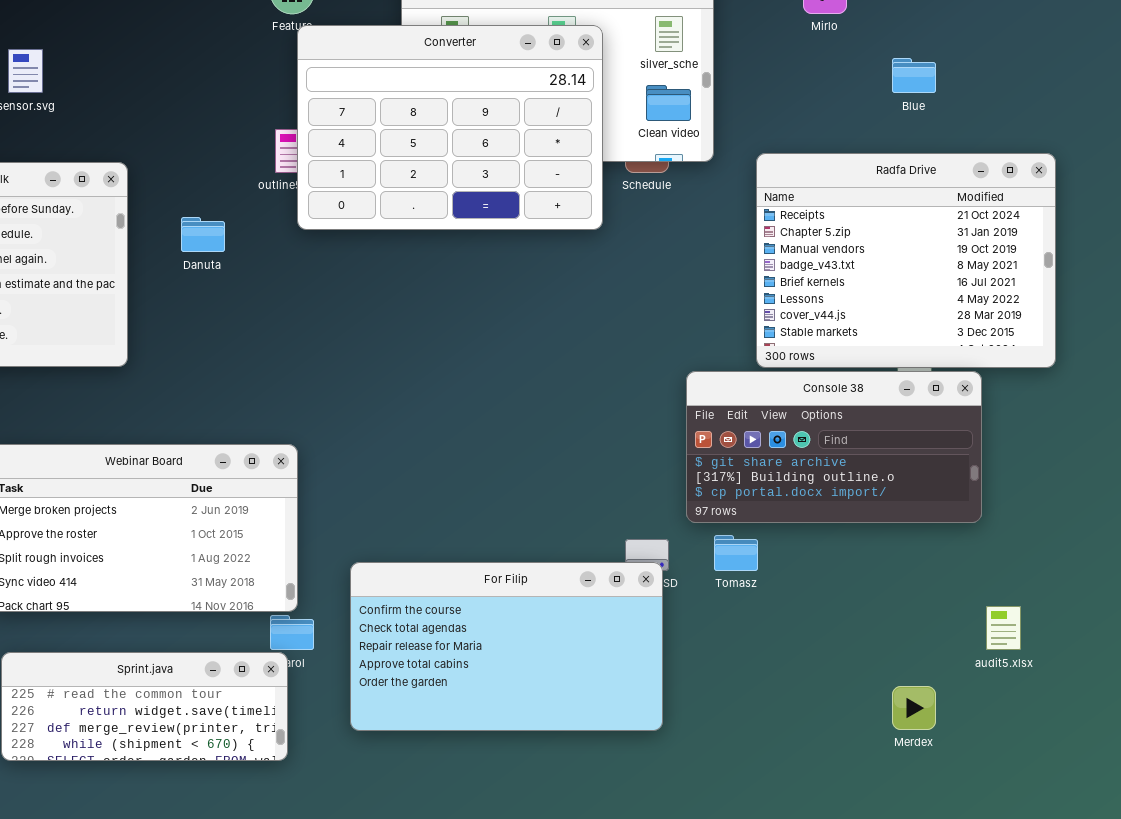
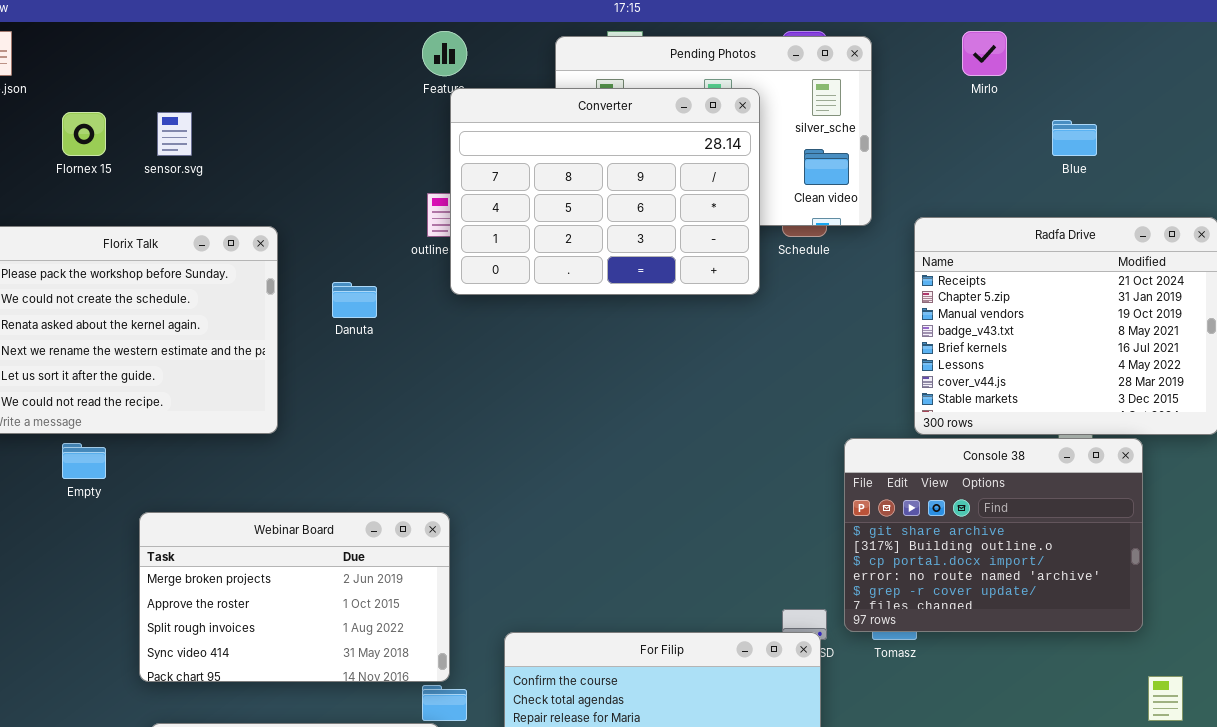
Console 38: [686,371,982,523] -> [844,438,1143,632], resized

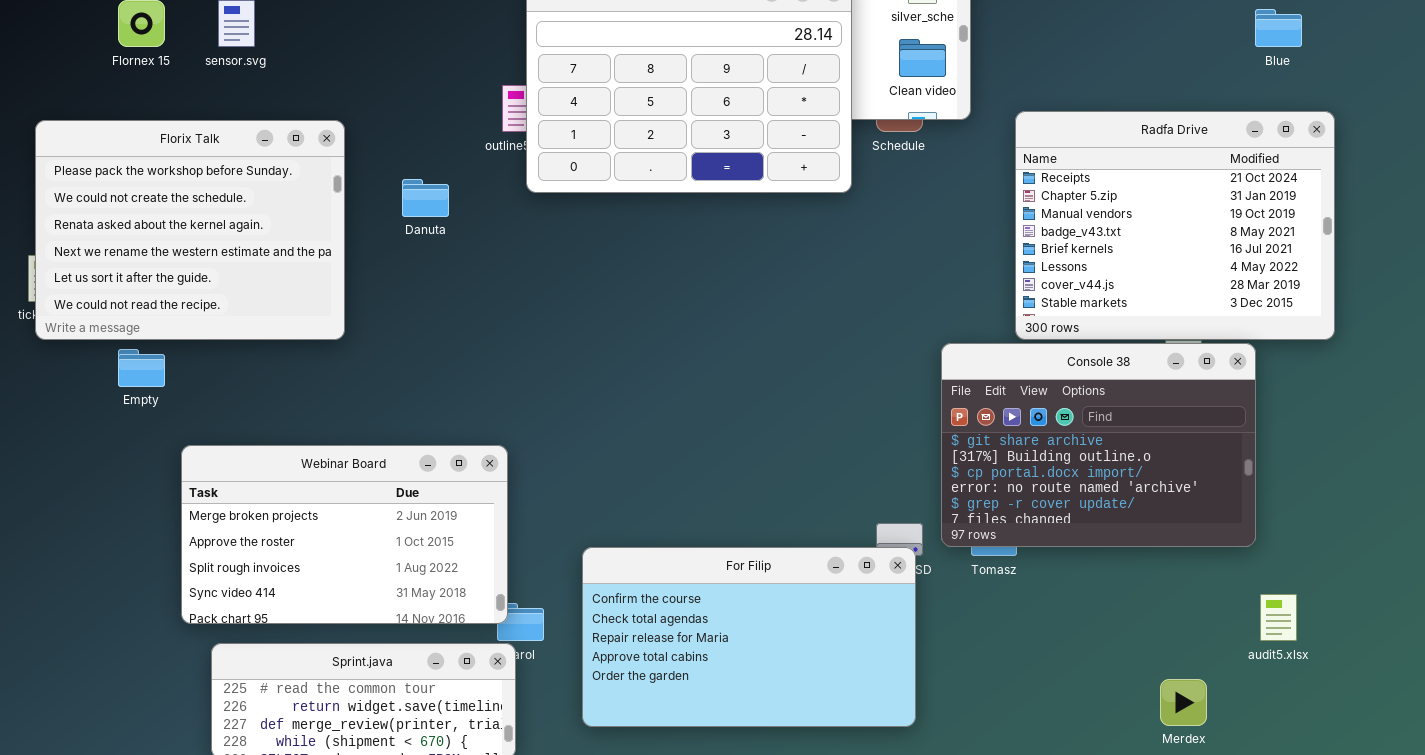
Blue: [1052,120,1097,156] -> [1255,9,1302,47], moved
Webinar Board: [139,512,450,682] -> [181,445,508,624], moved

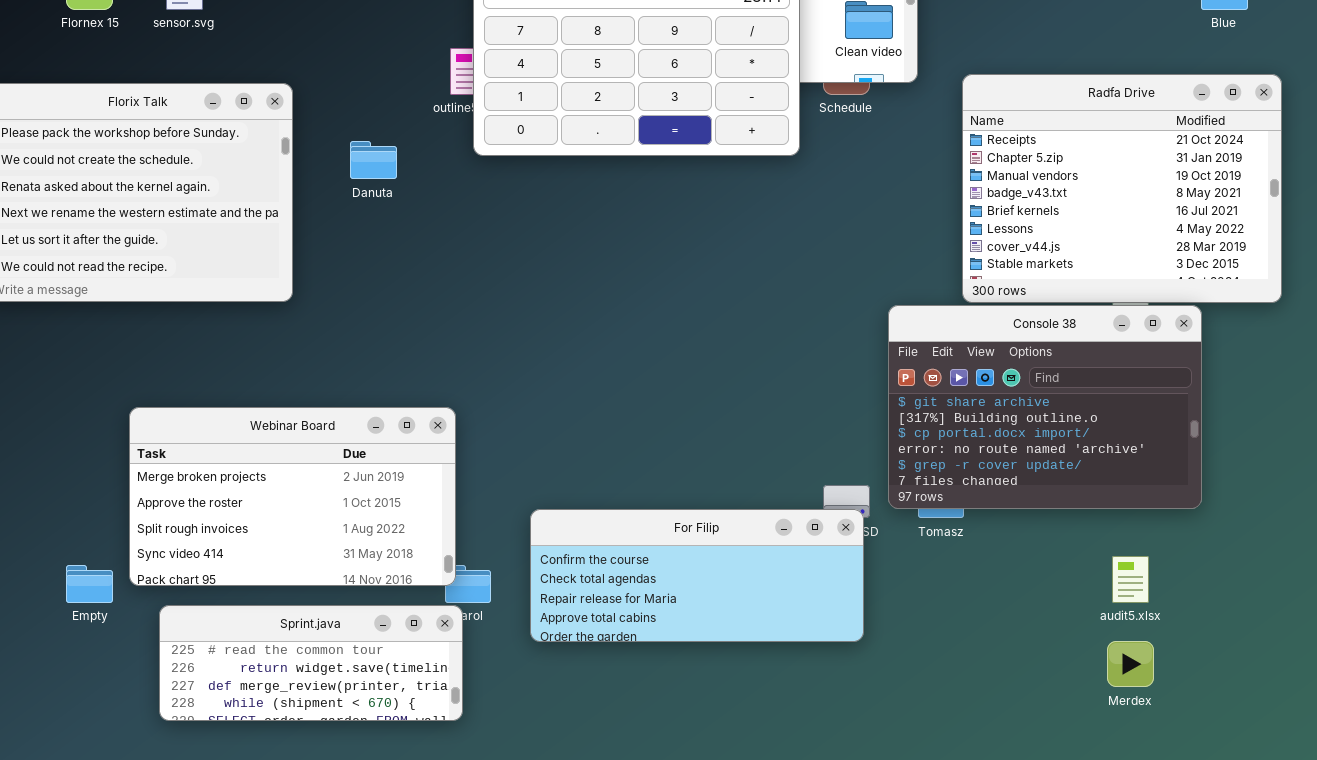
Empty: [118,349,165,387] -> [66,565,113,603], moved
For Filip: [582,547,916,727] -> [530,509,864,642], resized
audit5.xlsx: [1260,594,1297,641] -> [1112,556,1149,603], moved

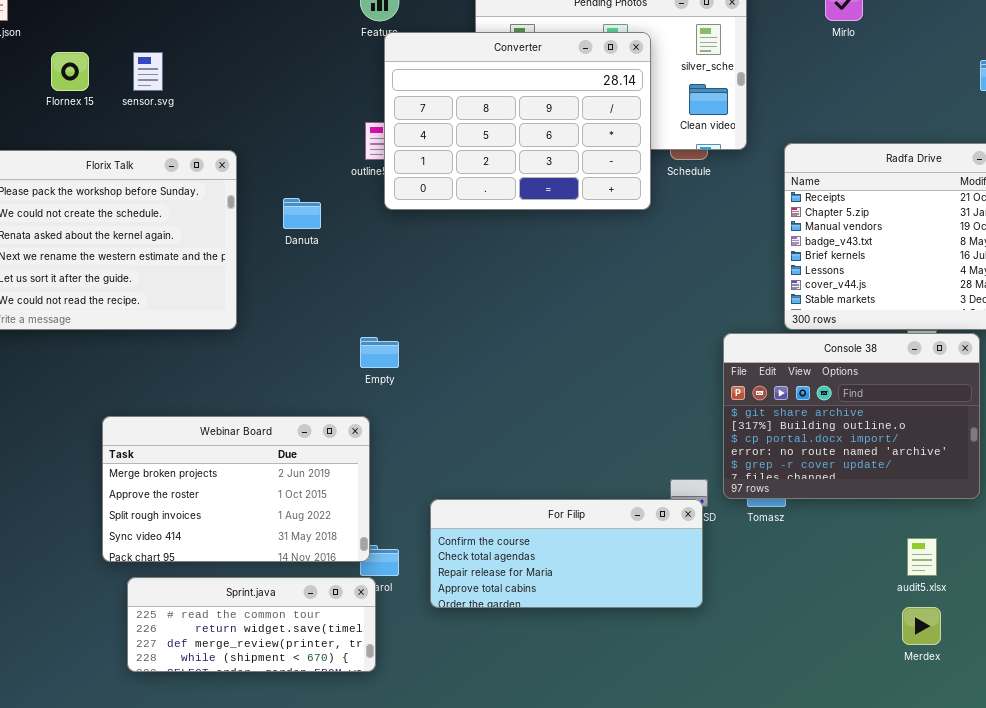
Empty: [66,565,113,603] -> [360,337,399,368], moved

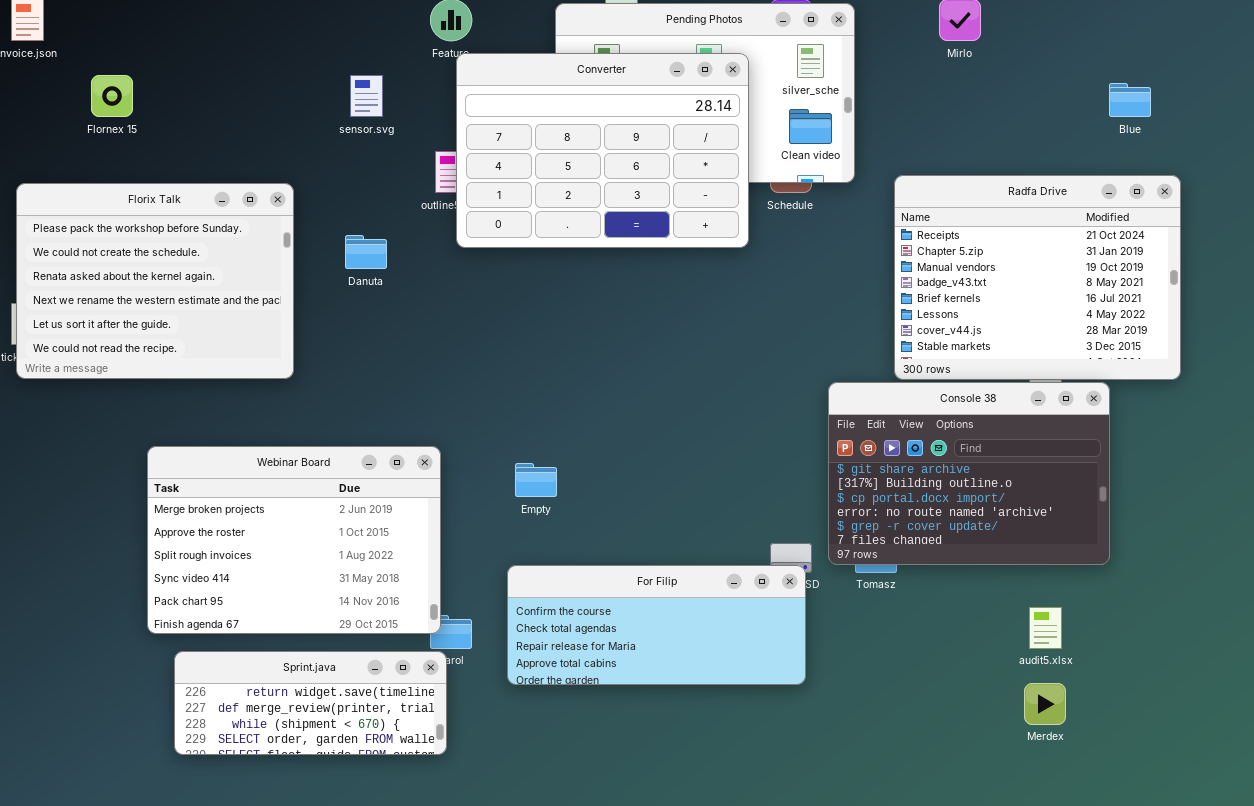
sensor.svg: [133,52,163,91] -> [350,75,383,117], moved
Empty: [360,337,399,368] -> [515,463,557,497], moved
Webinar Board: [102,416,370,562] -> [147,446,441,634], resized
Sprint.java: [127,577,376,672] -> [174,651,447,755], scrolled down 1 row

